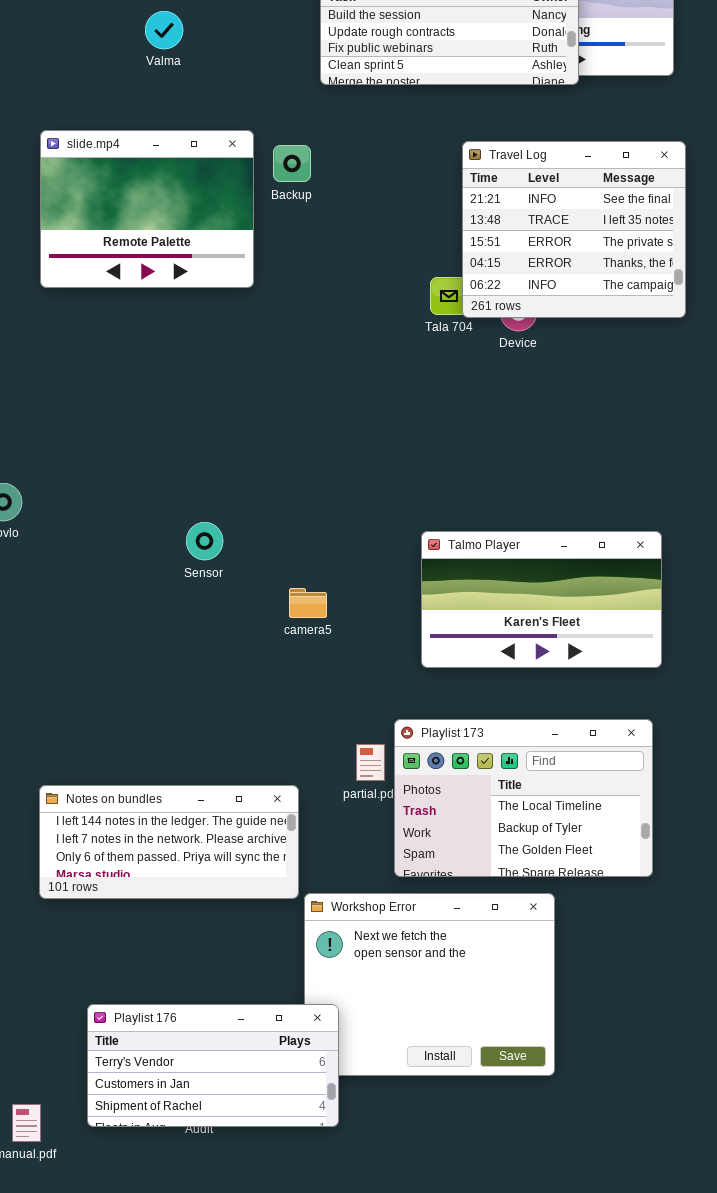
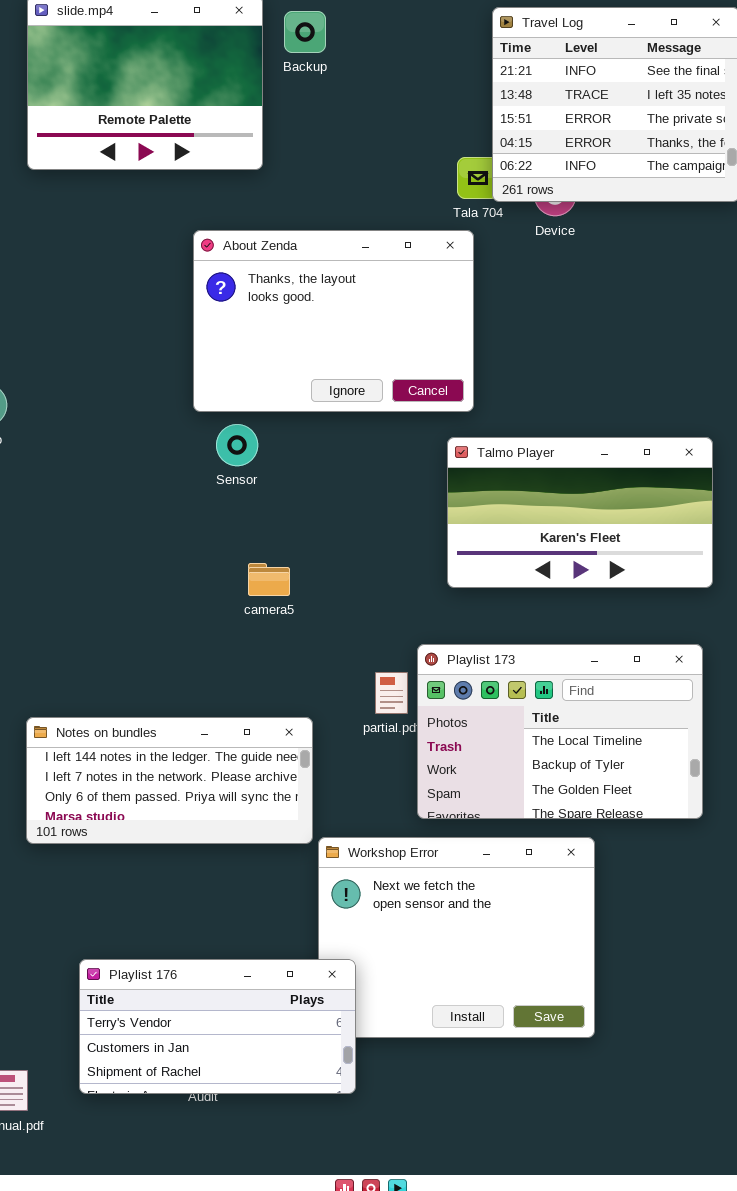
About Zenda: none -> [193,230,474,412], opened
Sensor: [186,522,223,560] -> [216,424,258,466], moved
camera5: [289,588,327,618] -> [248,563,290,596], moved

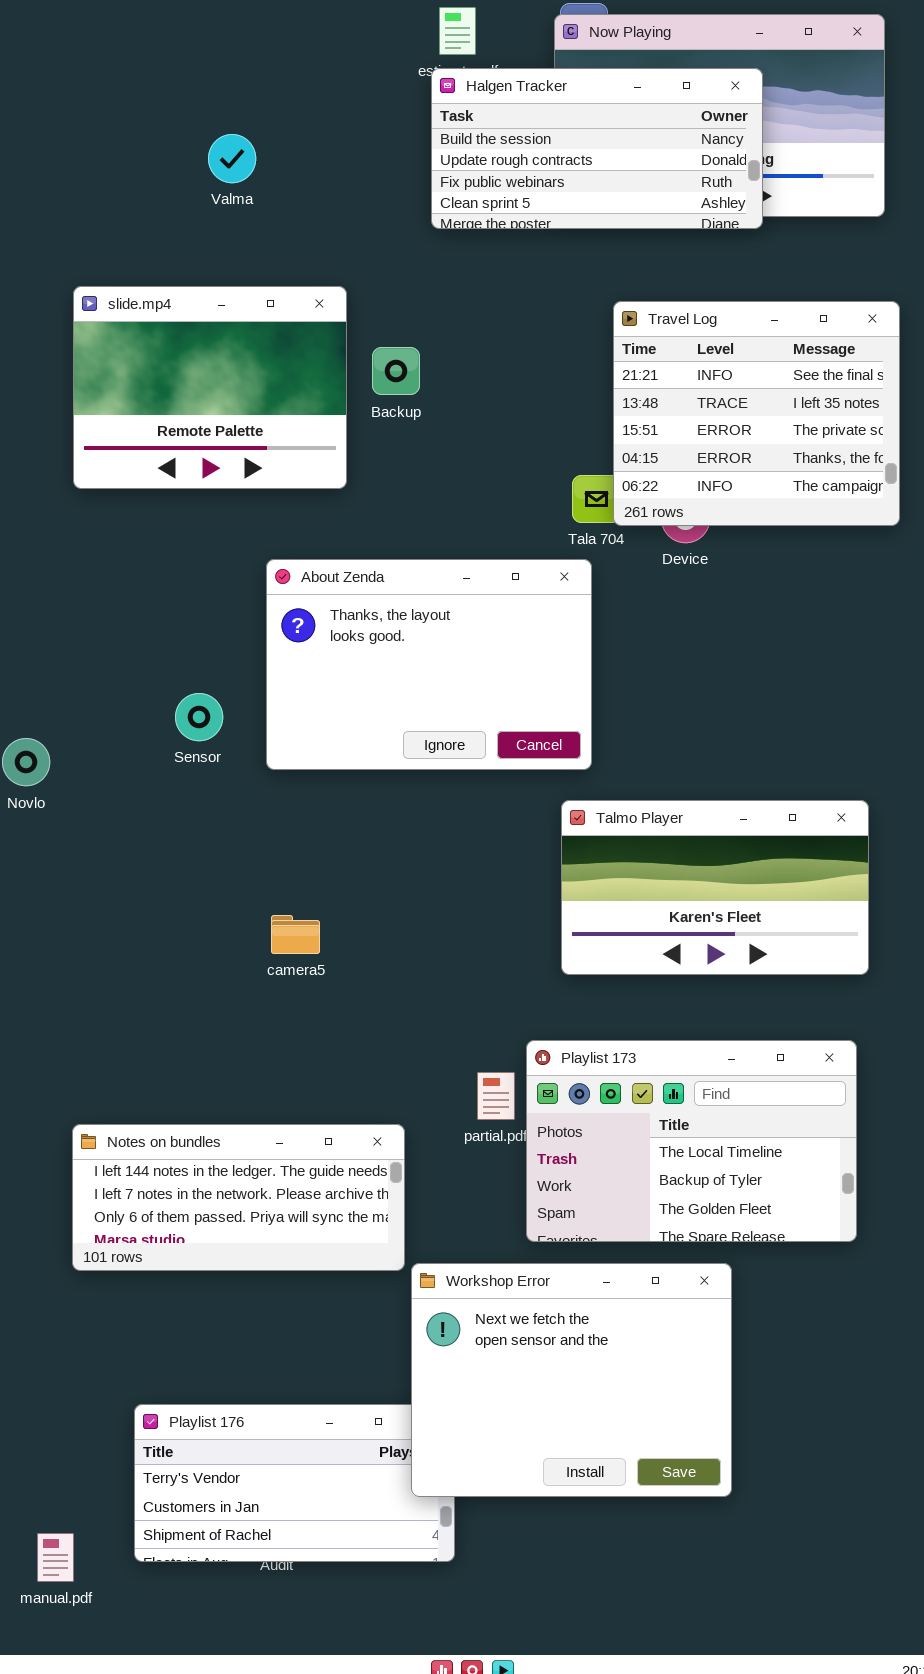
Backup: [284,11,326,53] -> [372,347,420,395], moved
Sensor: [216,424,258,466] -> [175,693,223,741], moved
camera5: [248,563,290,596] -> [271,915,320,954], moved
Workshop Error: [318,837,595,1038] -> [411,1263,732,1497], raised

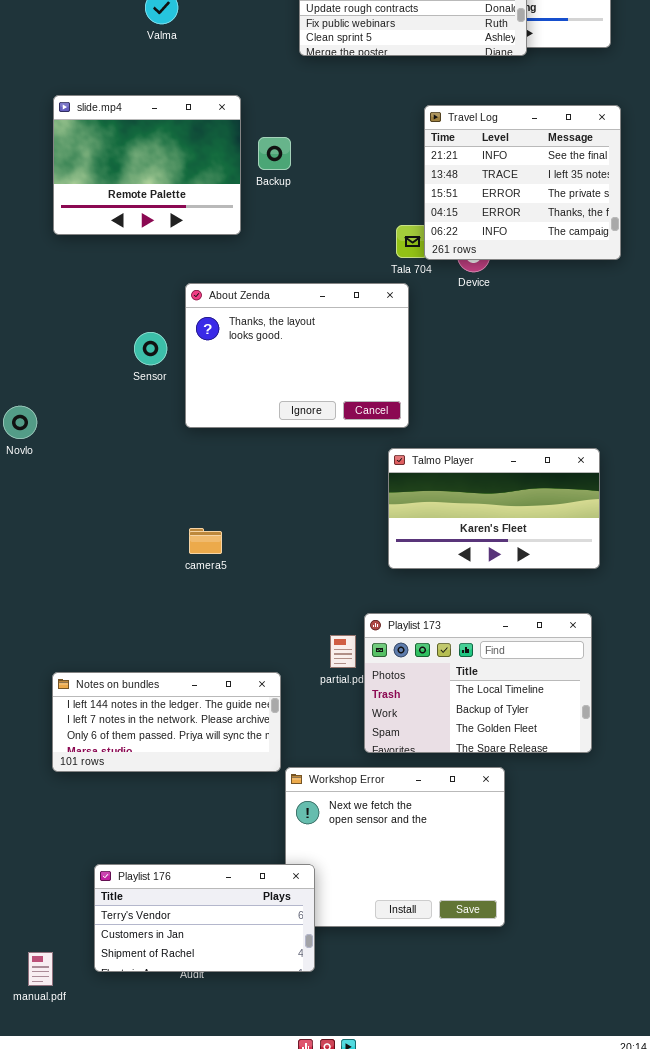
Sensor: [175,693,223,741] -> [134,332,167,365], moved
Playlist 176: [134,1404,455,1562] -> [94,864,315,972], raised

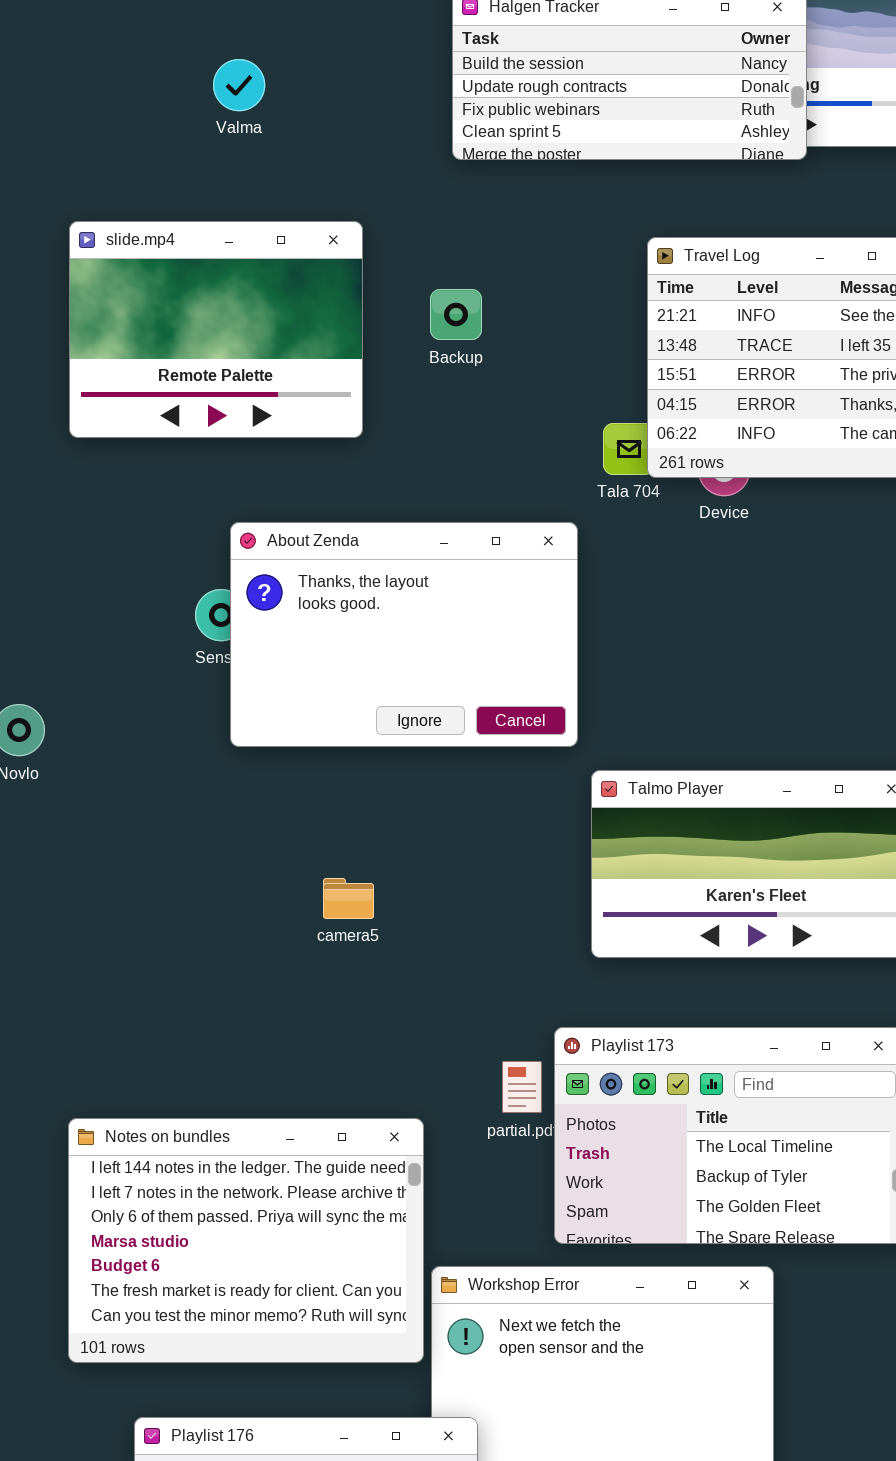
Backup: [258,137,291,170] -> [430,289,482,340], moved
About Zenda: [185,283,409,428] -> [230,522,578,747], moved
camera5: [189,528,222,554] -> [323,878,374,919], moved
Notes on bundles: [52,672,281,772] -> [68,1118,424,1363], resized

